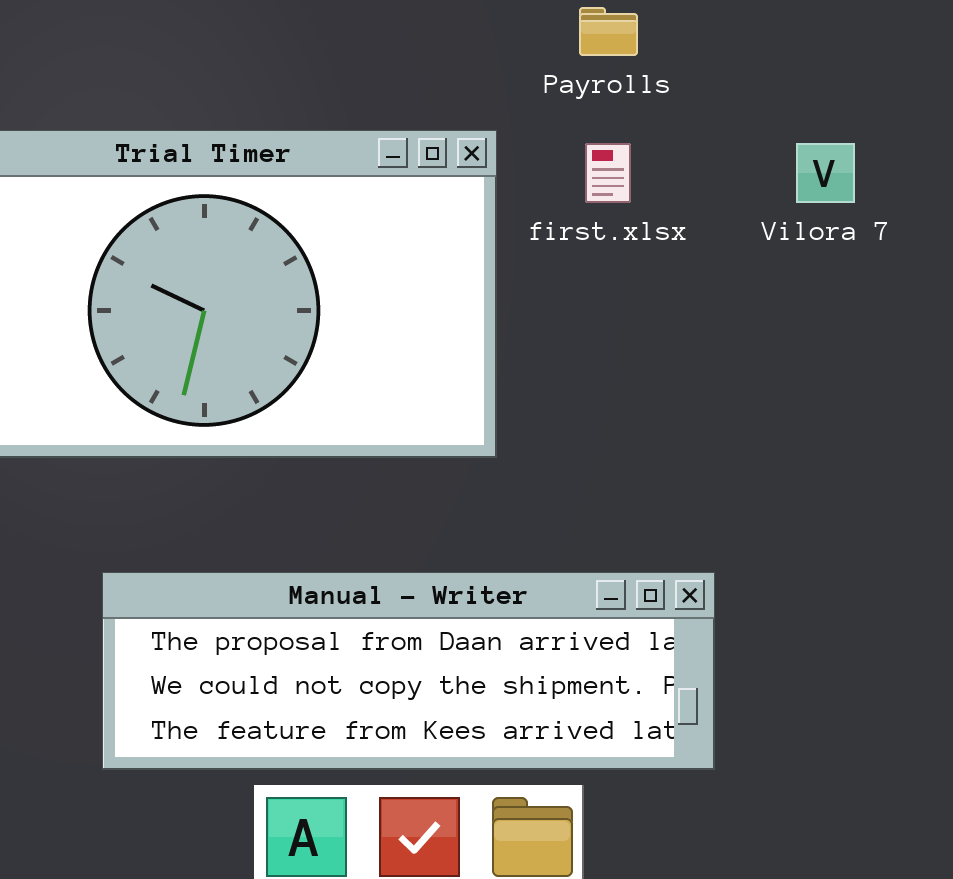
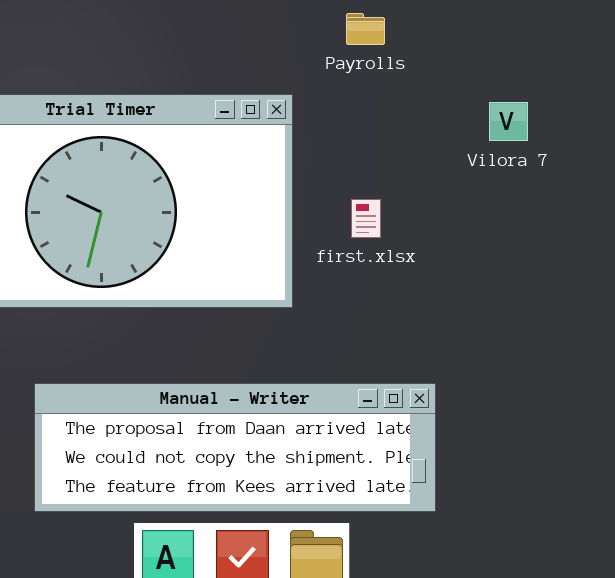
first.xlsx: [585,143,631,203] -> [351,199,381,238], moved

